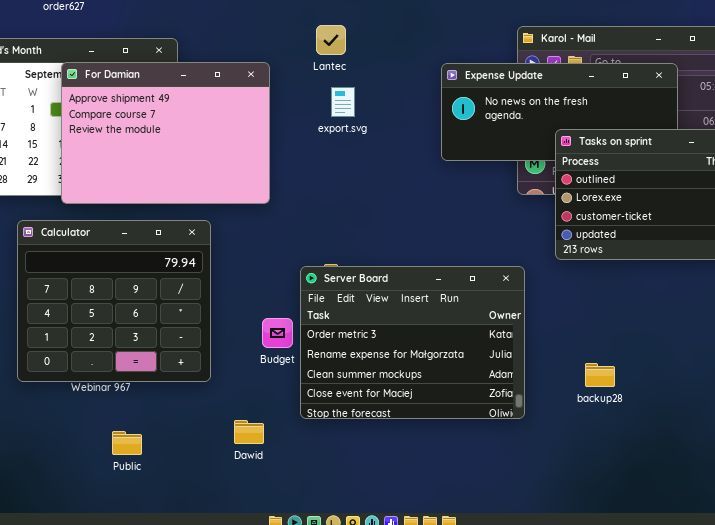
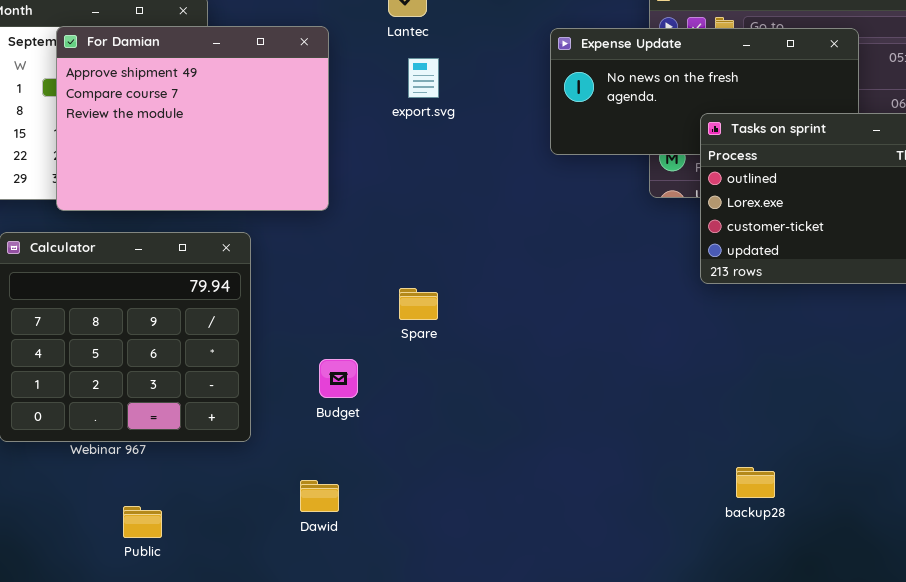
Server Board: [300,266,525,419] -> none, closed
backup28: [585,363,615,387] -> [736,467,775,498], moved
Dawid: [234,420,264,444] -> [300,480,339,512], moved

